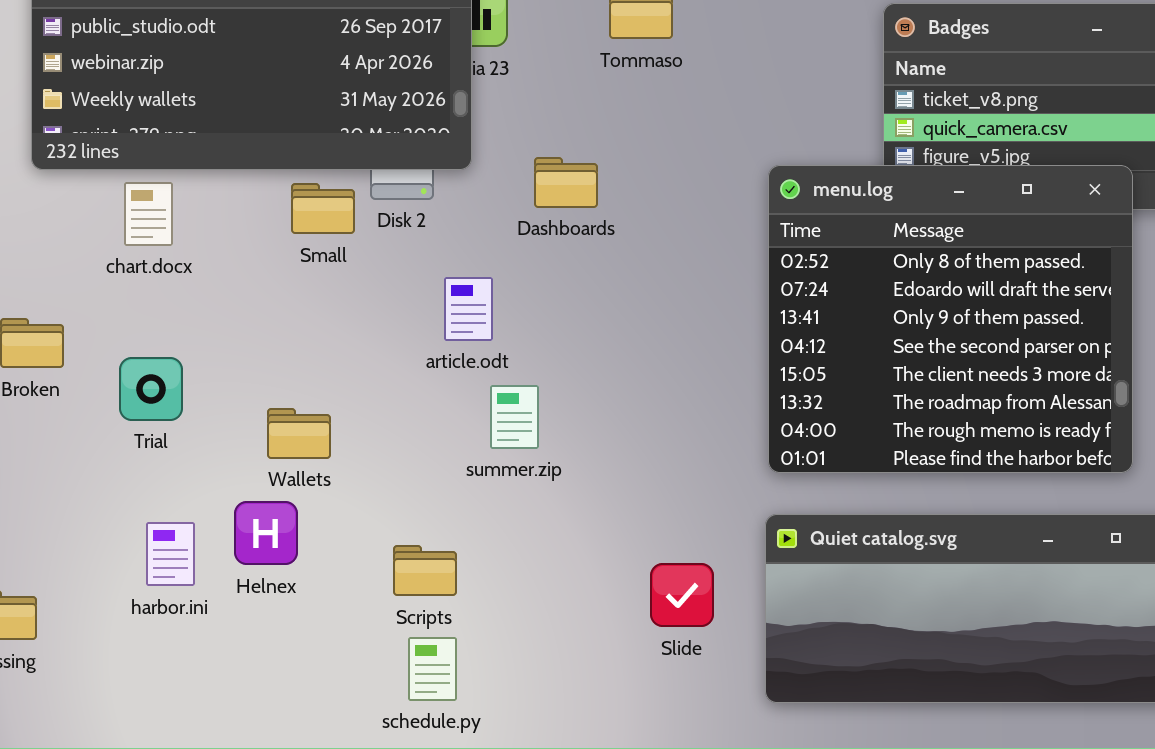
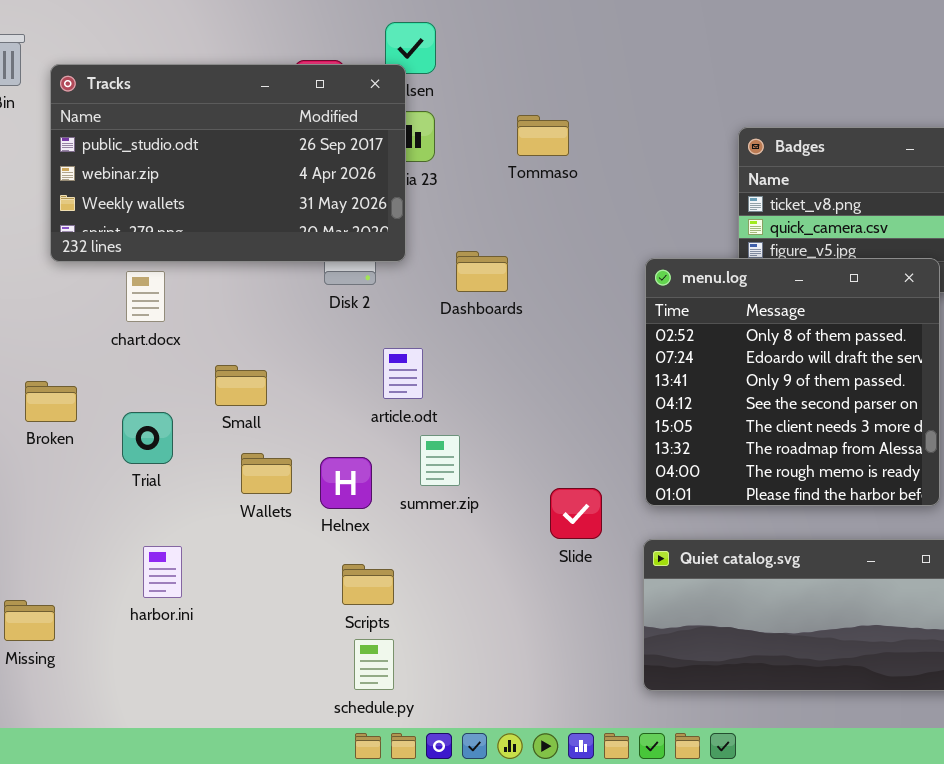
Small: [291,183,355,234] -> [215,365,267,406], moved
Helnex: [234,501,298,565] -> [320,457,372,509], moved
Slide: [650,563,714,627] -> [550,488,602,539], moved

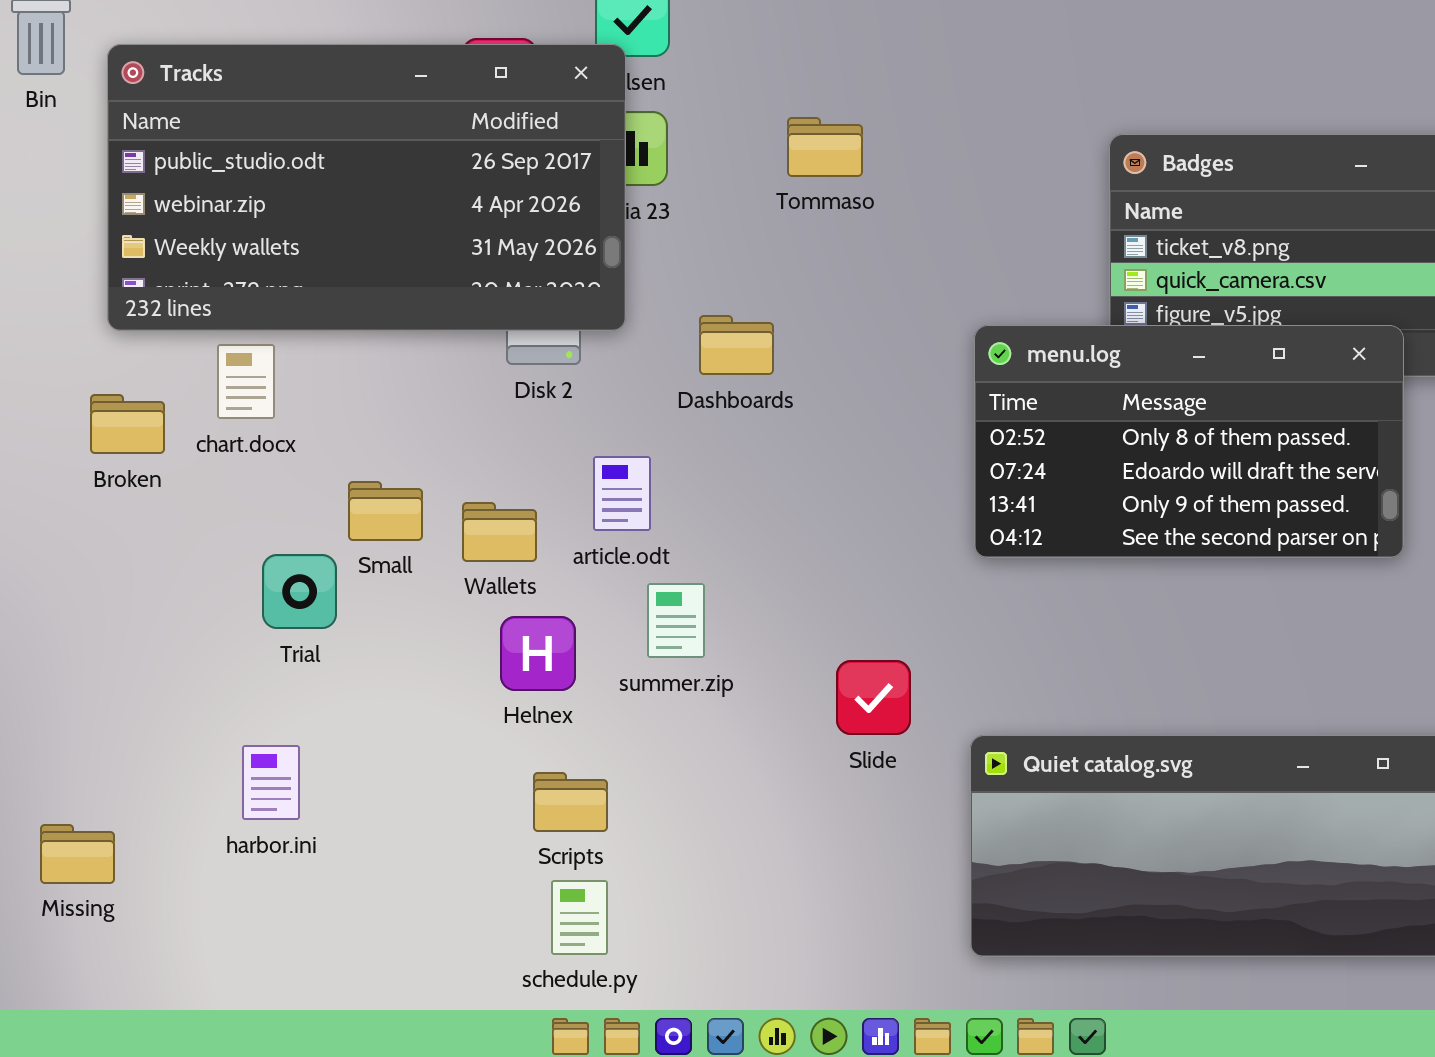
menu.log: [645,258,940,506] -> [974,325,1404,558], resized
Broken: [25,381,77,422] -> [90,394,165,454], moved
Trial: [122,412,173,464] -> [262,554,337,629], moved
Wallets: [241,453,292,494] -> [462,502,537,562], moved

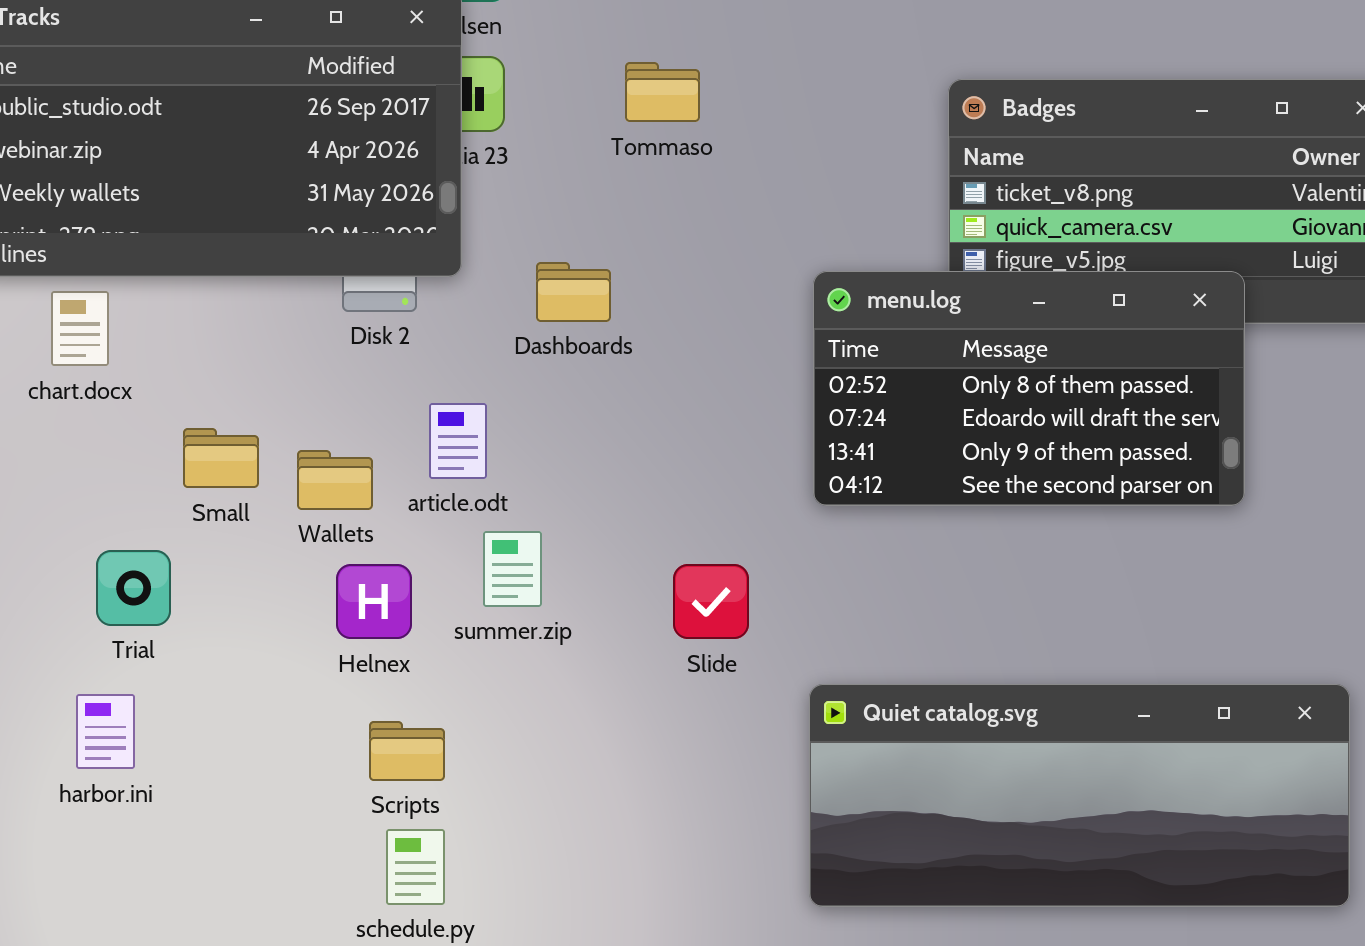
Trial: [262,554,337,629] -> [96,550,171,626], moved
Slide: [836,660,911,735] -> [673,564,749,639], moved

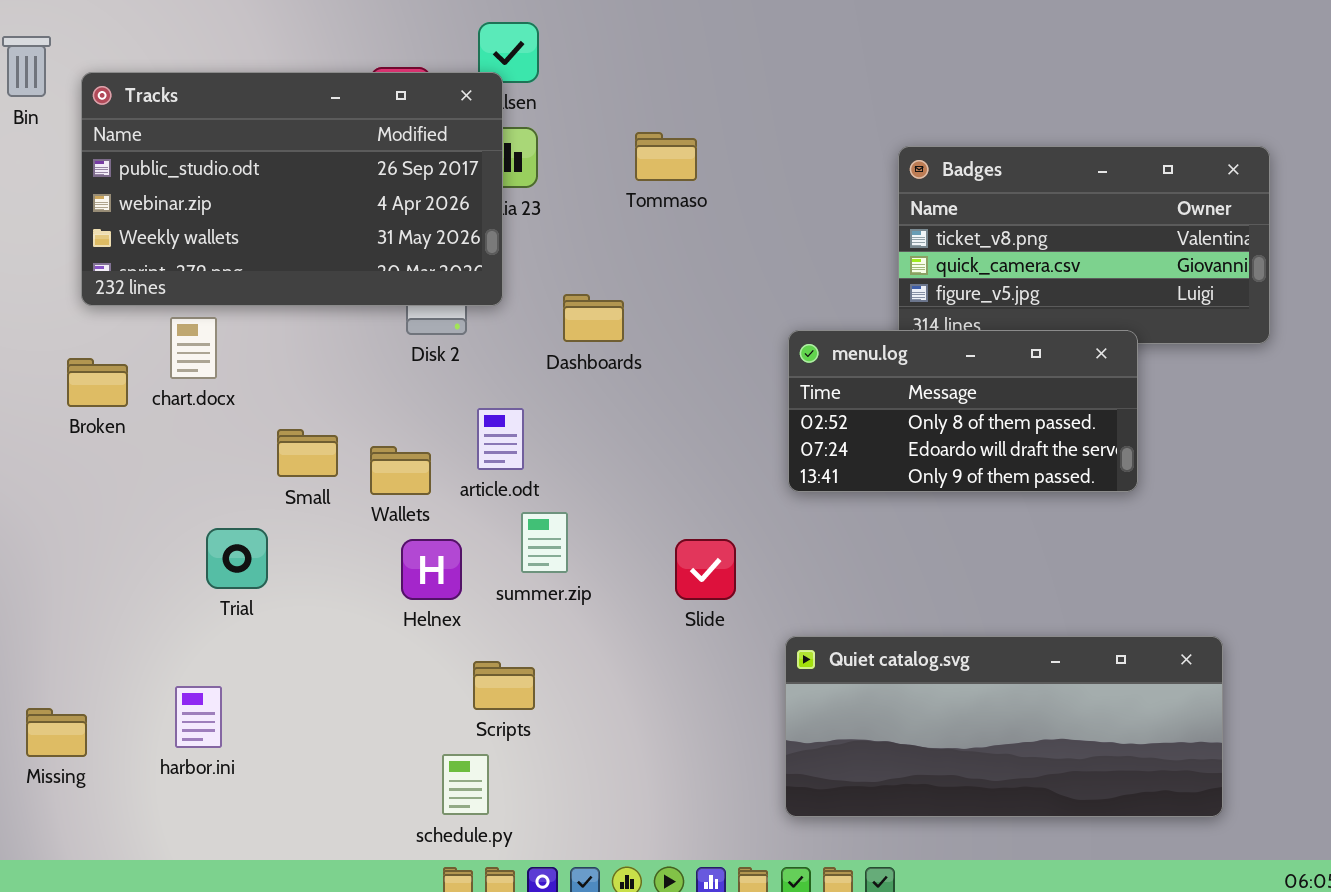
menu.log: [813,271,1245,506] -> [788,330,1138,492], resized
harbor.ini: [76,694,135,769] -> [175,686,222,748], moved
Scripts: [369,721,445,781] -> [473,661,535,710], moved

